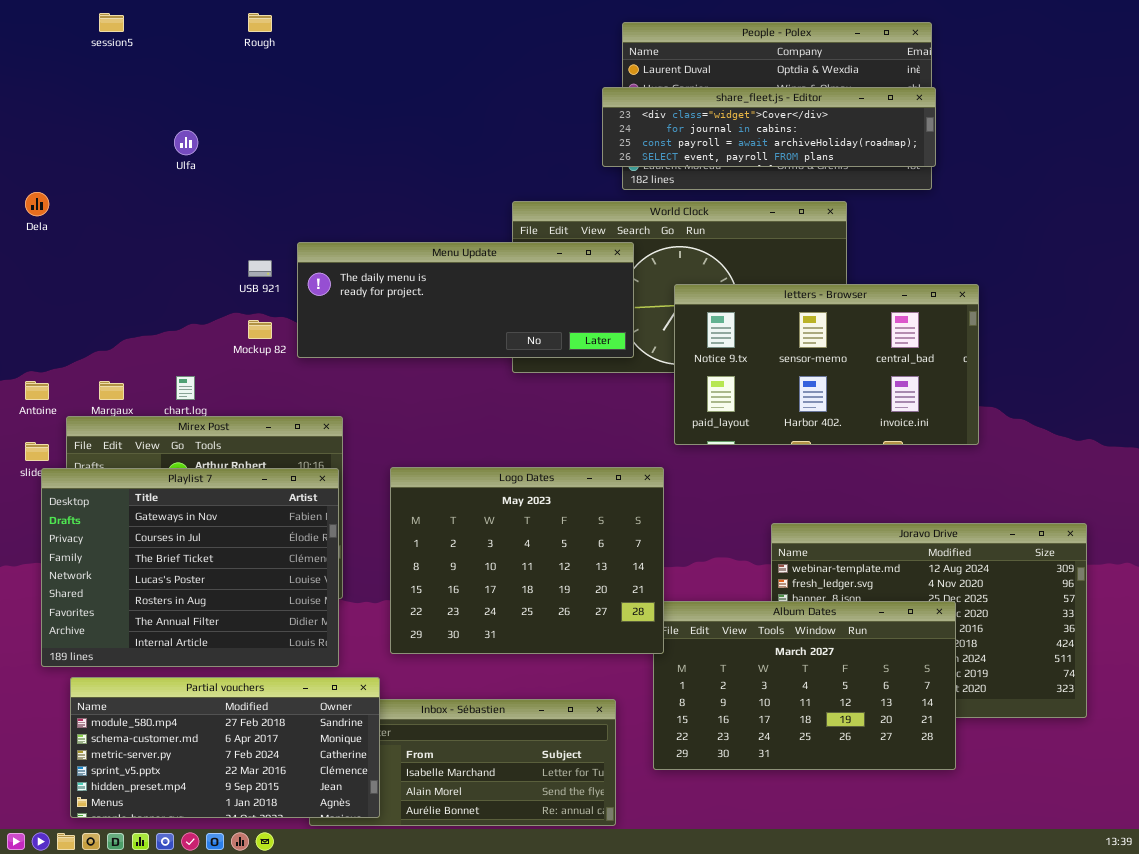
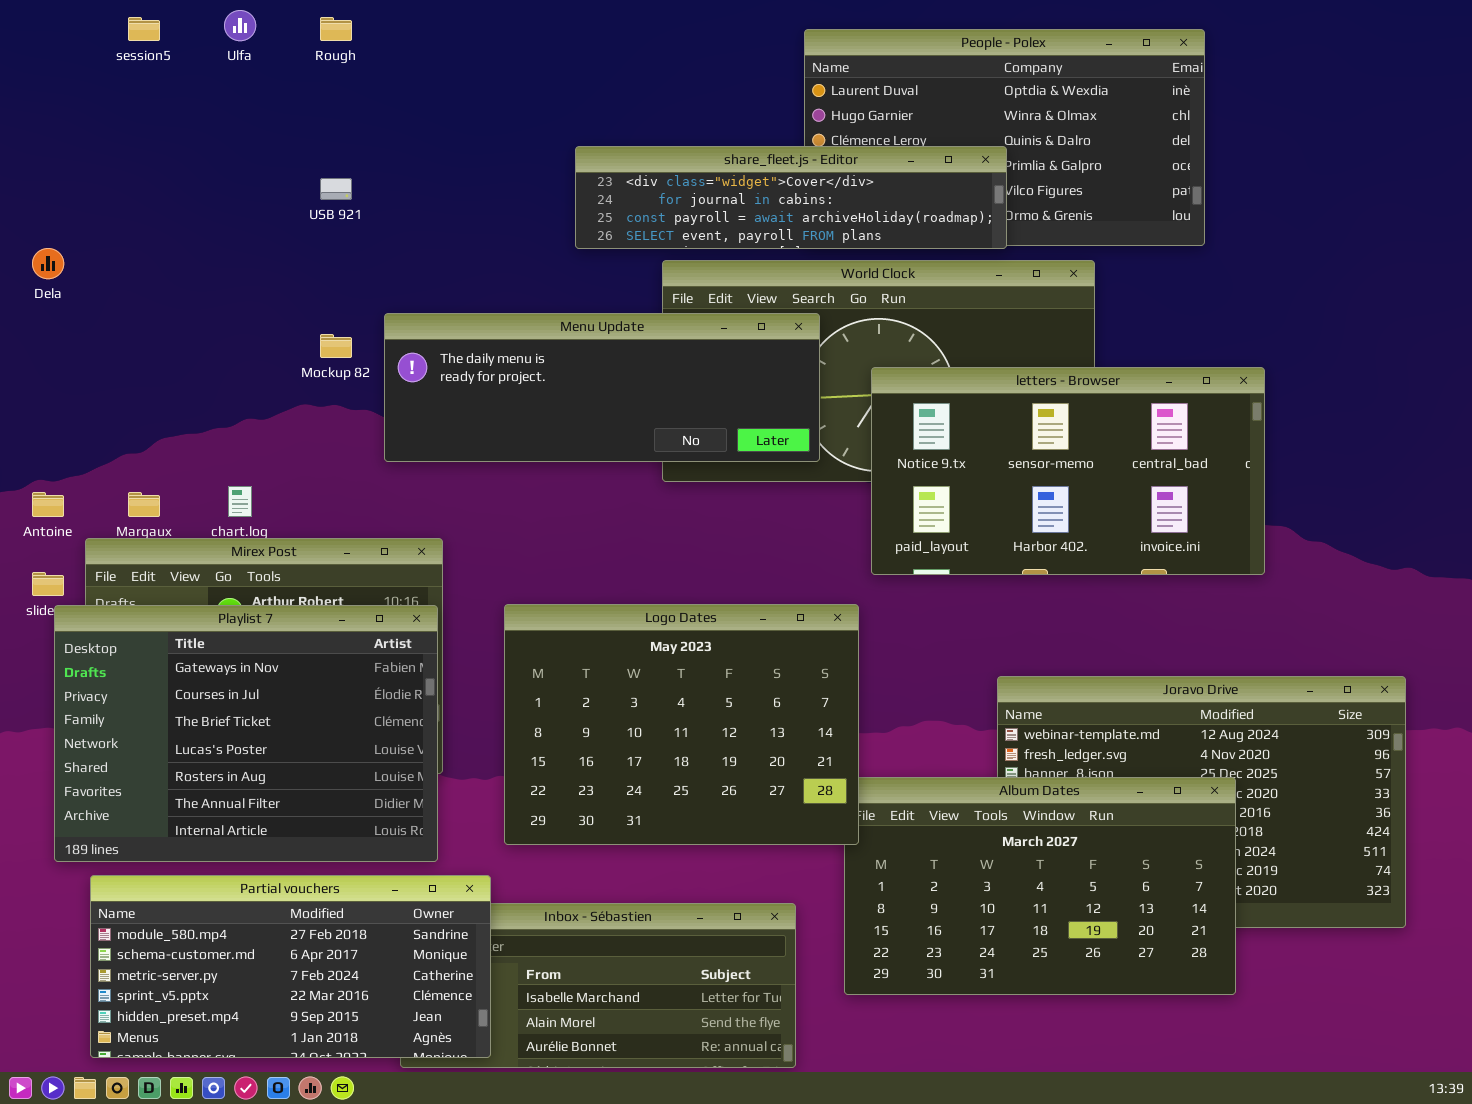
share_fleet.js - Editor: [602,87,936,167] -> [575,146,1007,249], moved
Ulfa: [174,130,198,155] -> [224,10,256,41], moved
USB 921: [248,260,272,277] -> [320,178,352,200], moved
Mockup 82: [248,320,272,339] -> [320,334,352,358], moved

